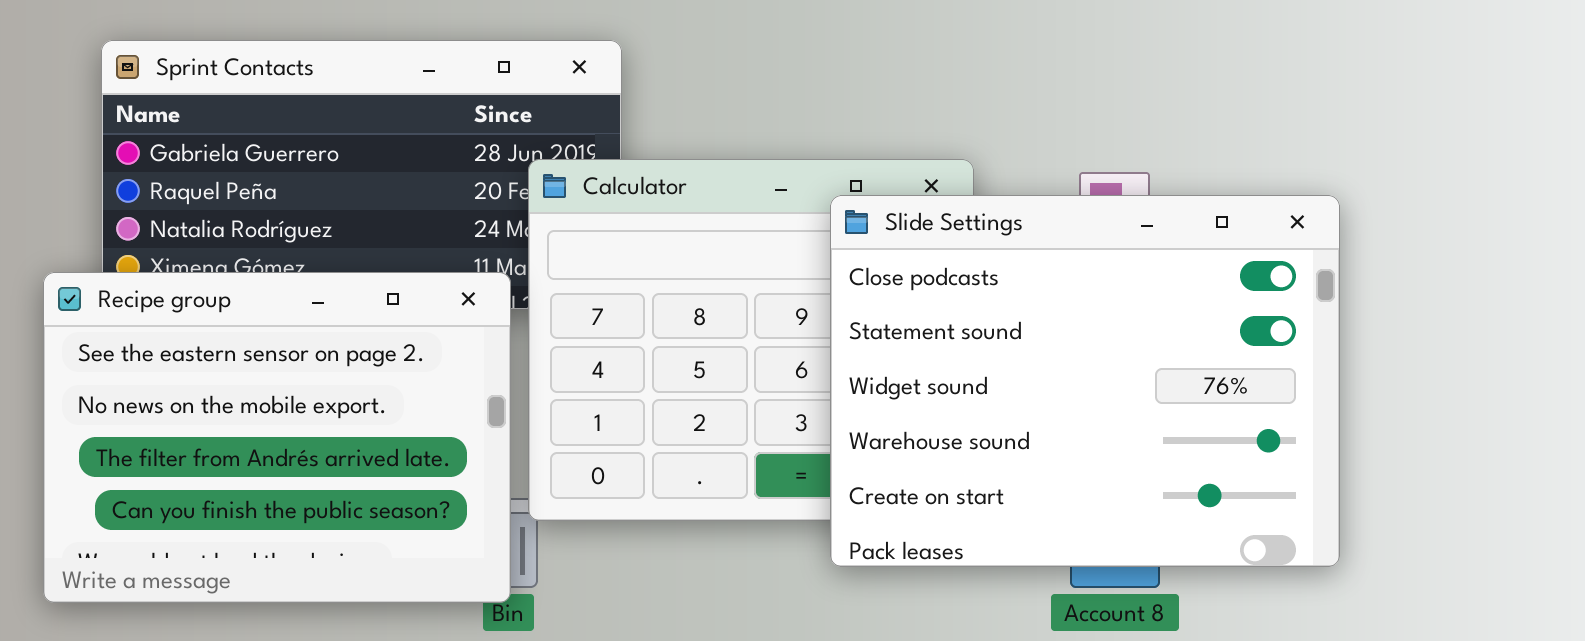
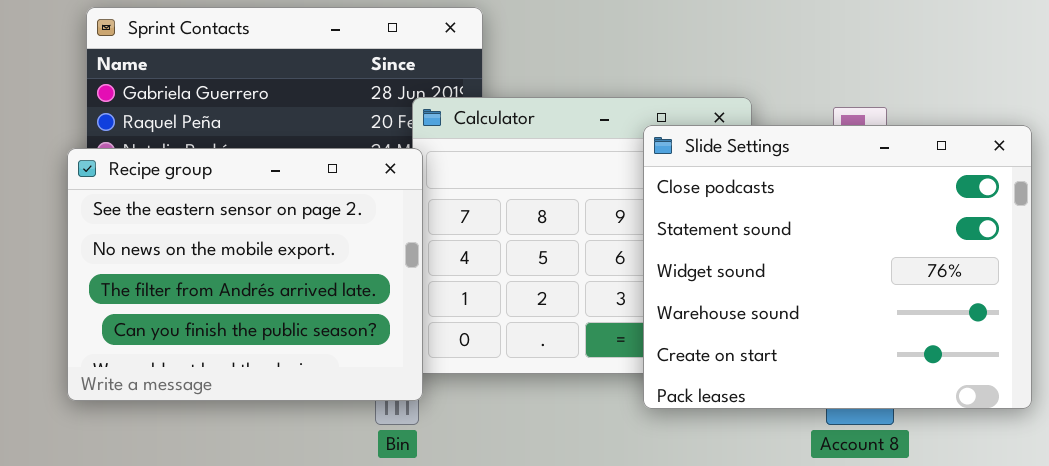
Recipe group: [43,272,511,603] -> [67,148,423,401], moved

